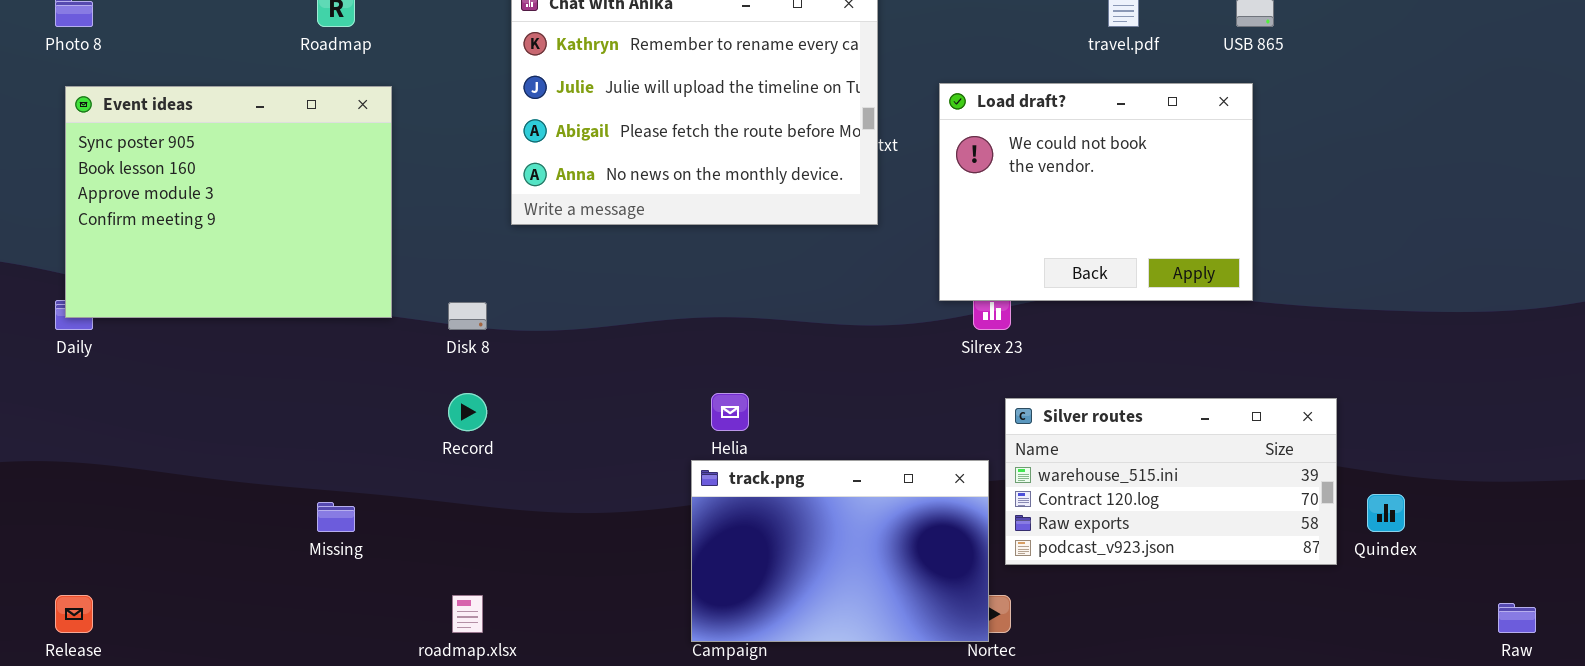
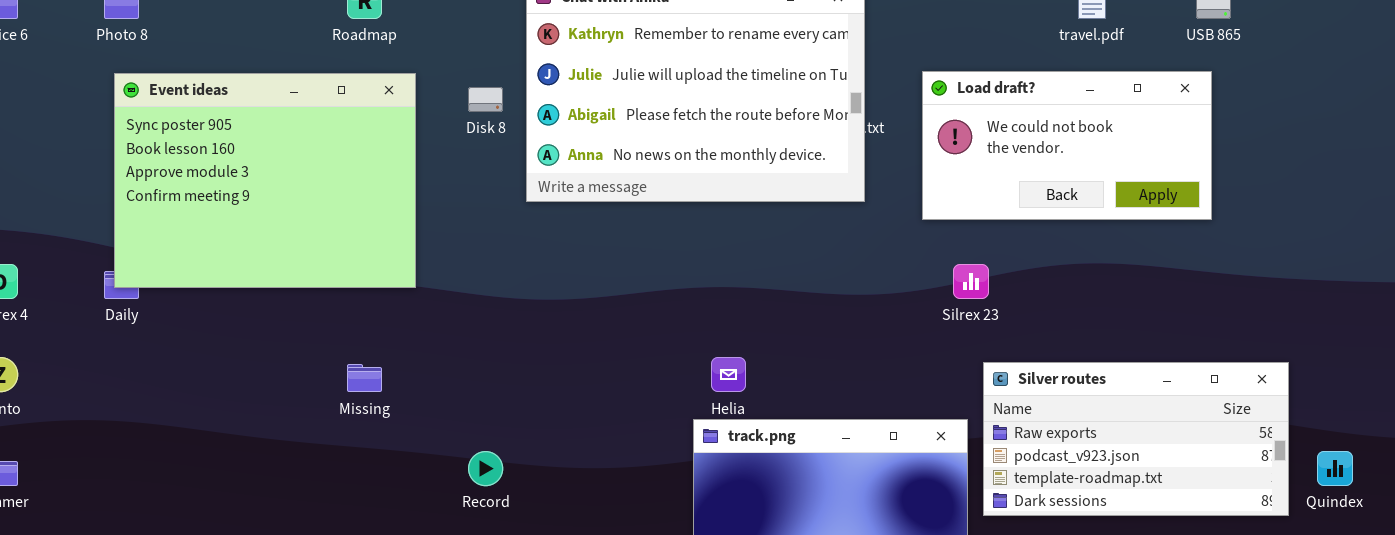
Load draft?: [939,83,1253,301] -> [922,71,1212,220], resized
Disk 8: [448,302,487,330] -> [468,87,503,112], moved
Record: [448,393,487,431] -> [468,451,503,486], moved
Silver routes: [1005,398,1337,565] -> [983,362,1289,516], scrolled down 2 rows
Missing: [317,502,355,532] -> [347,364,382,392], moved

